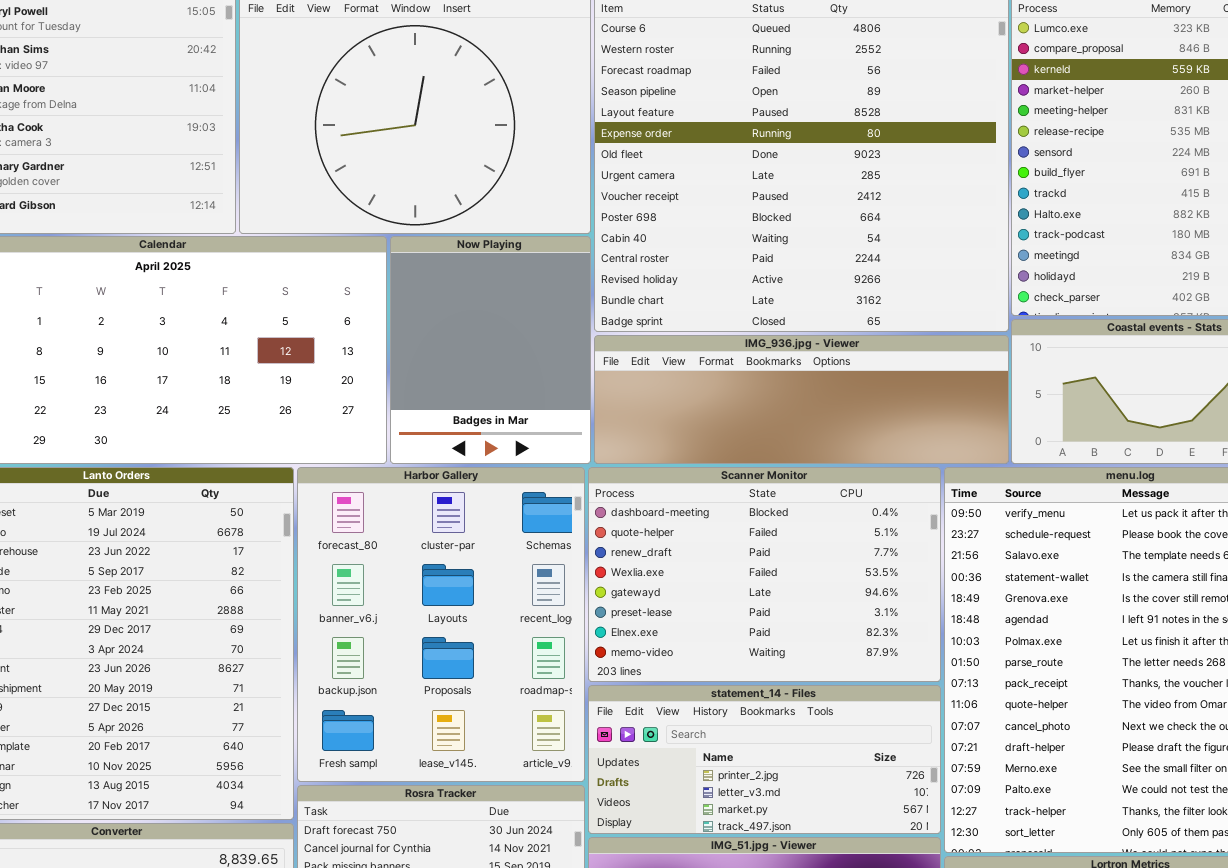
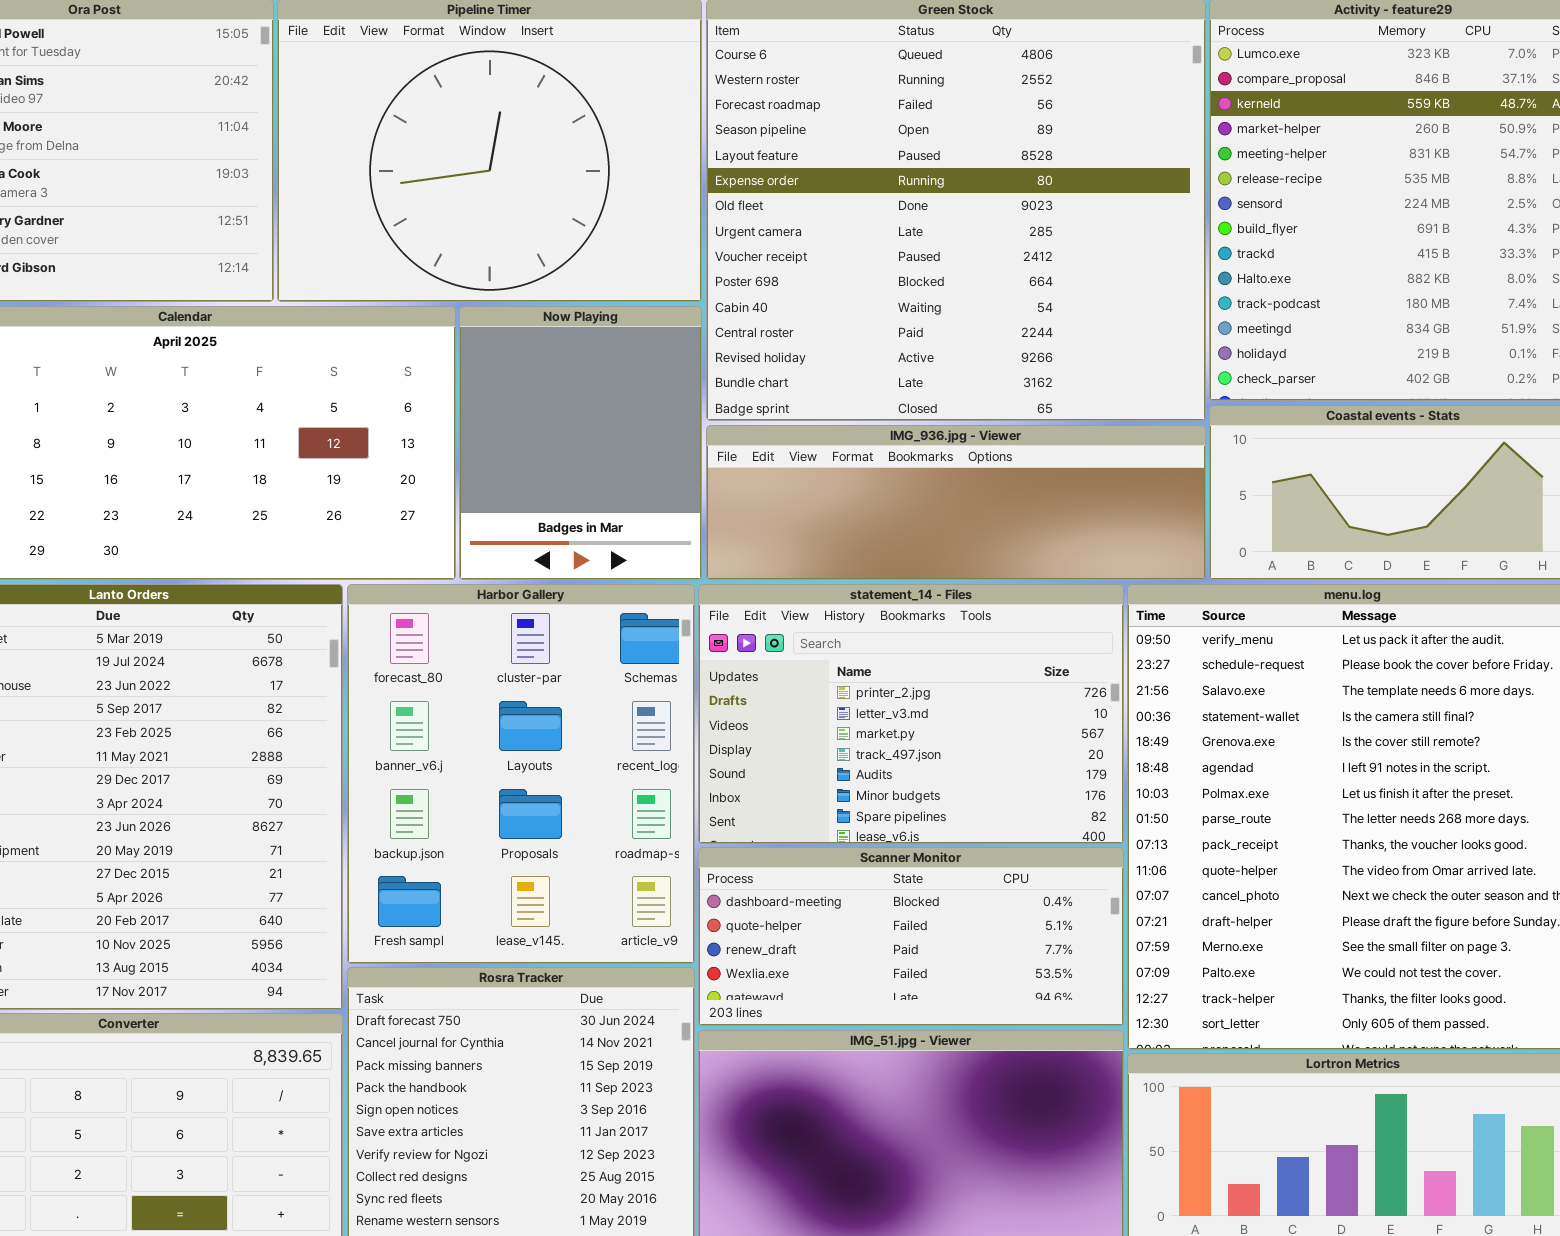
Scanner Monitor: [588,467,941,682] -> [698,847,1124,1026], moved, resized
statement_14 - Files: [588,685,941,834] -> [698,584,1124,844], moved, resized

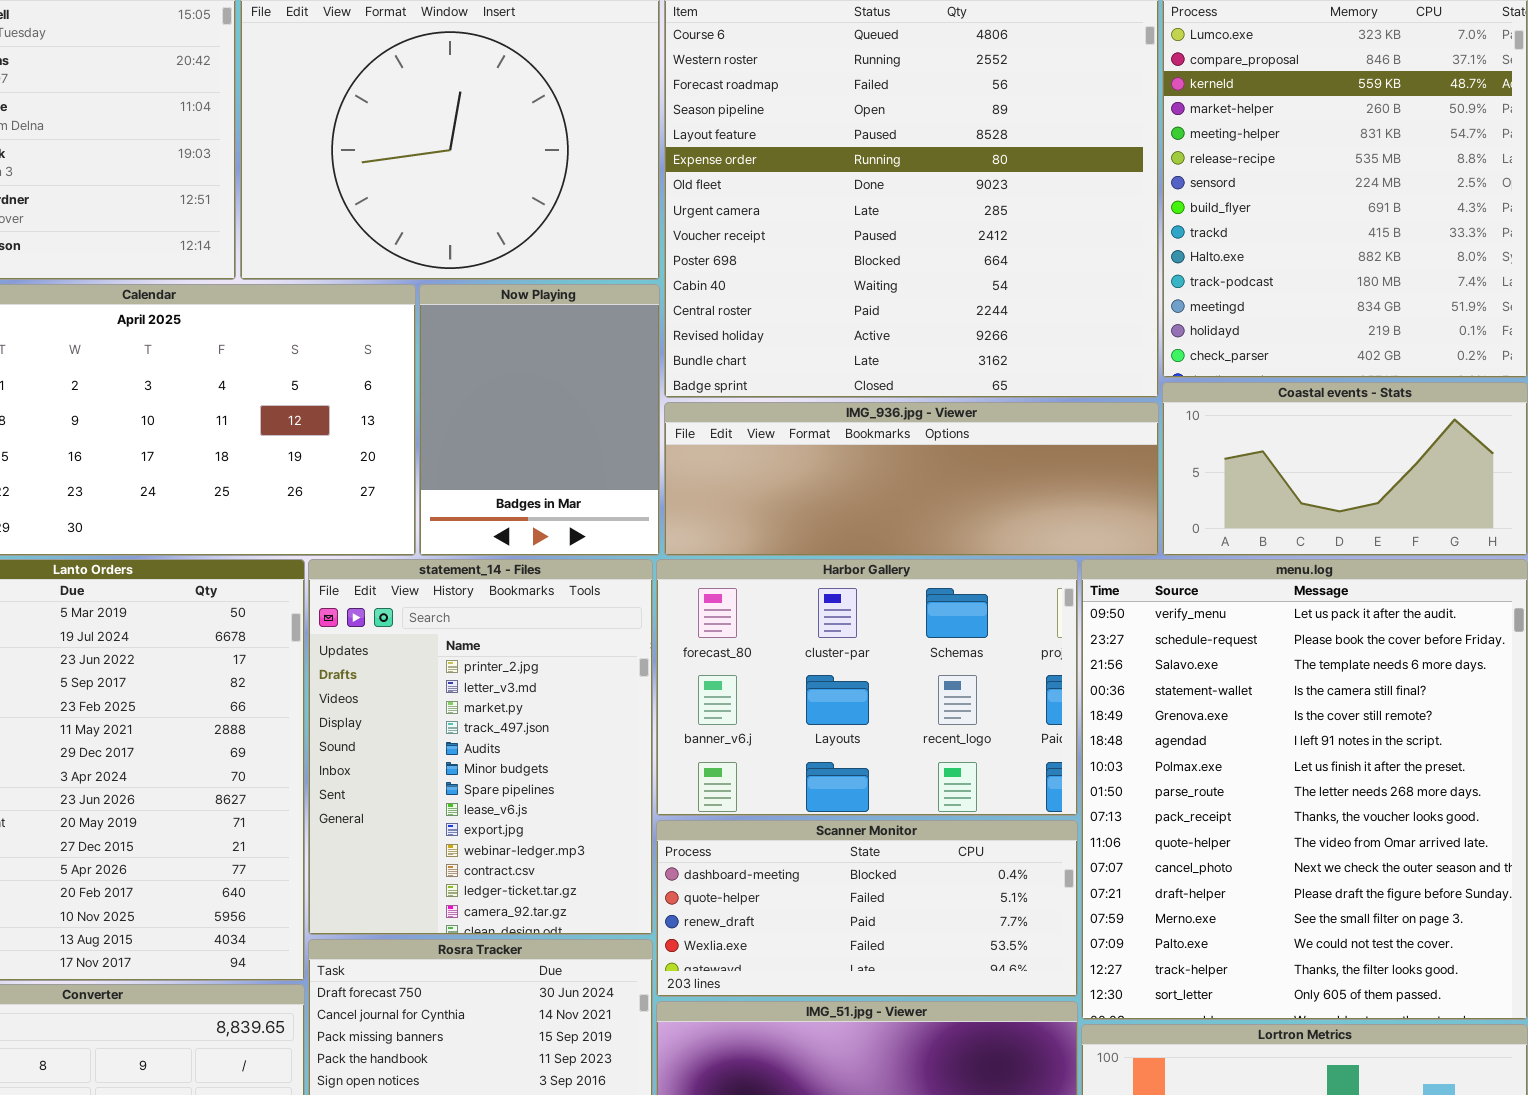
Harbor Gallery: [347,584,695,964] -> [656,559,1078,816], moved, resized
statement_14 - Files: [698,584,1124,844] -> [308,559,653,935], moved, resized

